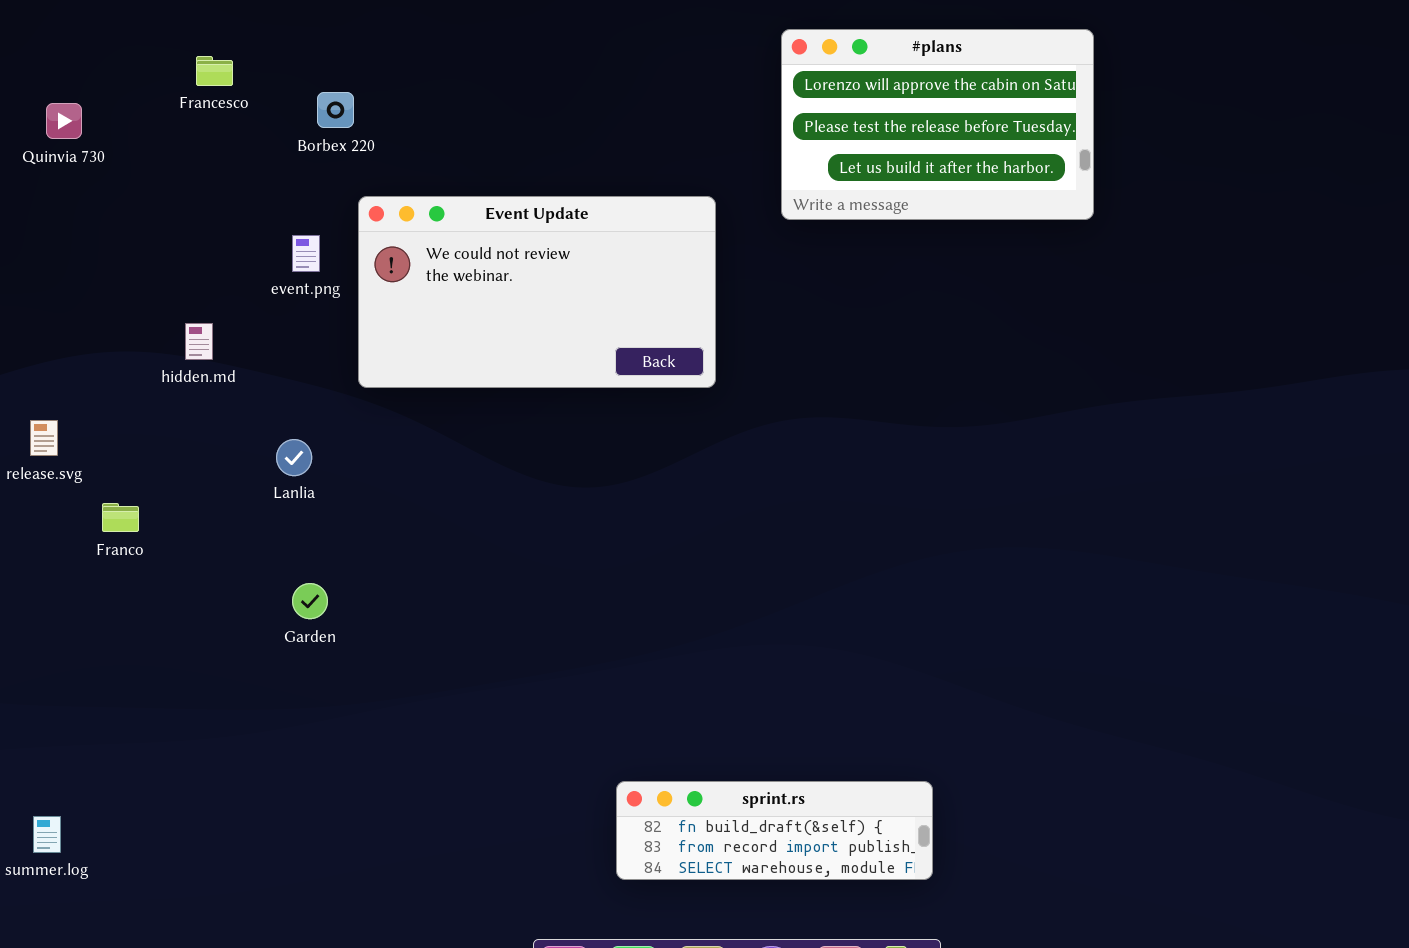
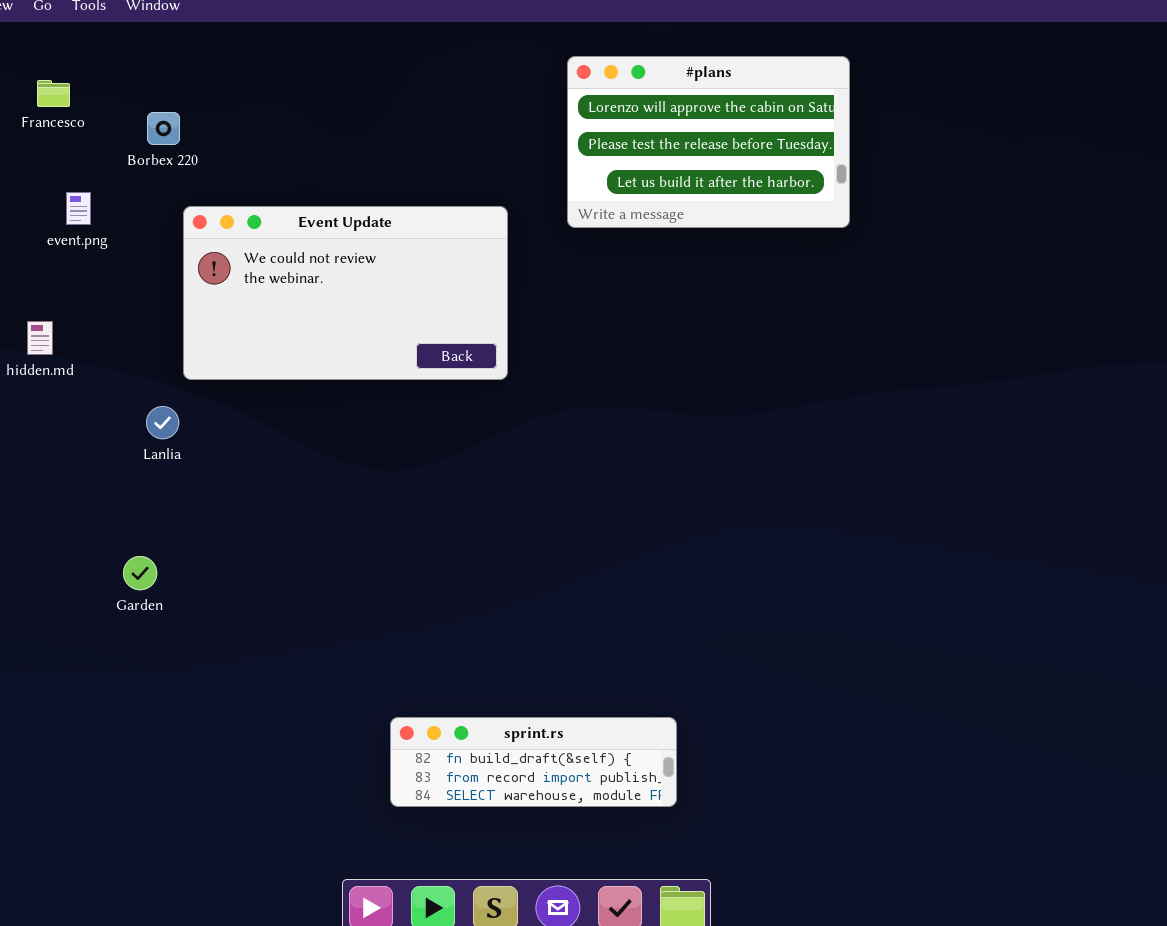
event.png: [292,235,320,272] -> [66,192,91,225], moved
Lanlia: [276,439,312,476] -> [146,406,179,439], moved
sprint.rs: [616,781,933,880] -> [390,717,677,807], moved

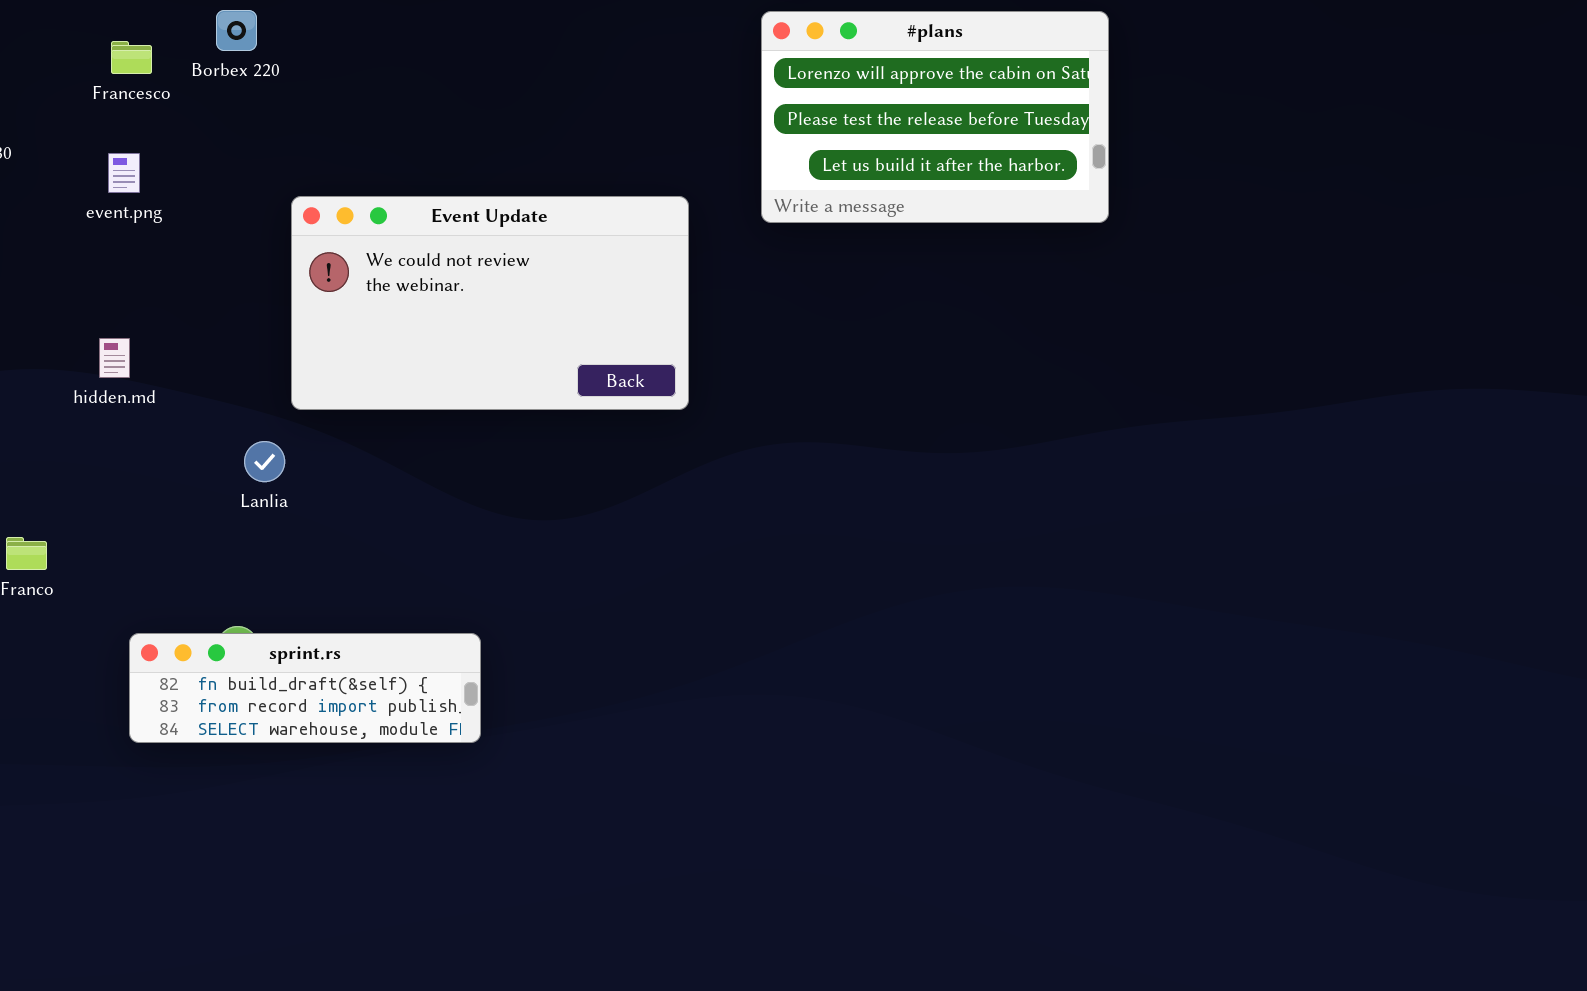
Borbex 220: [147,112,180,145] -> [216,10,257,51], moved
event.png: [66,192,91,225] -> [108,153,140,193], moved
sprint.rs: [390,717,677,807] -> [129,633,481,743], moved

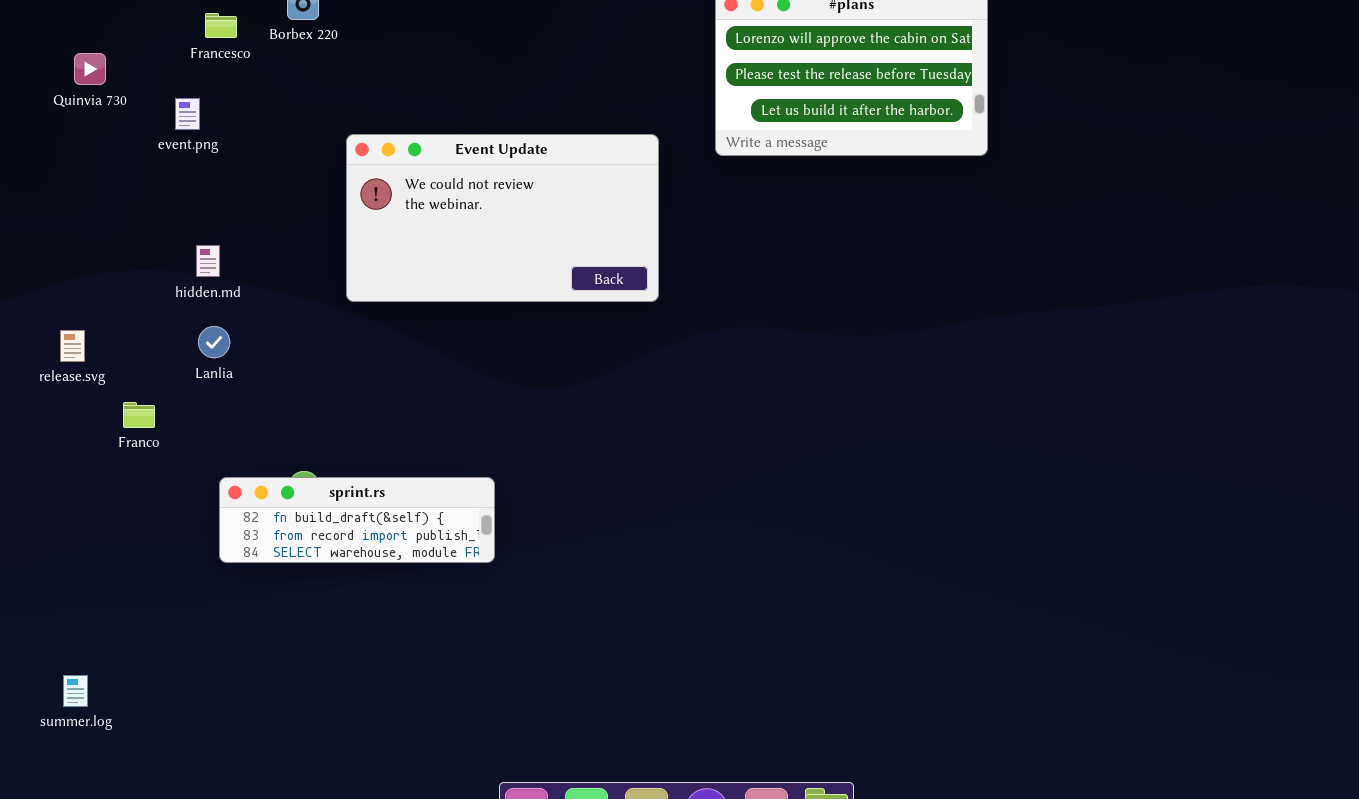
event.png: [108,153,140,193] -> [175,98,200,130], moved
Lanlia: [244,441,285,482] -> [198,326,230,358], moved

